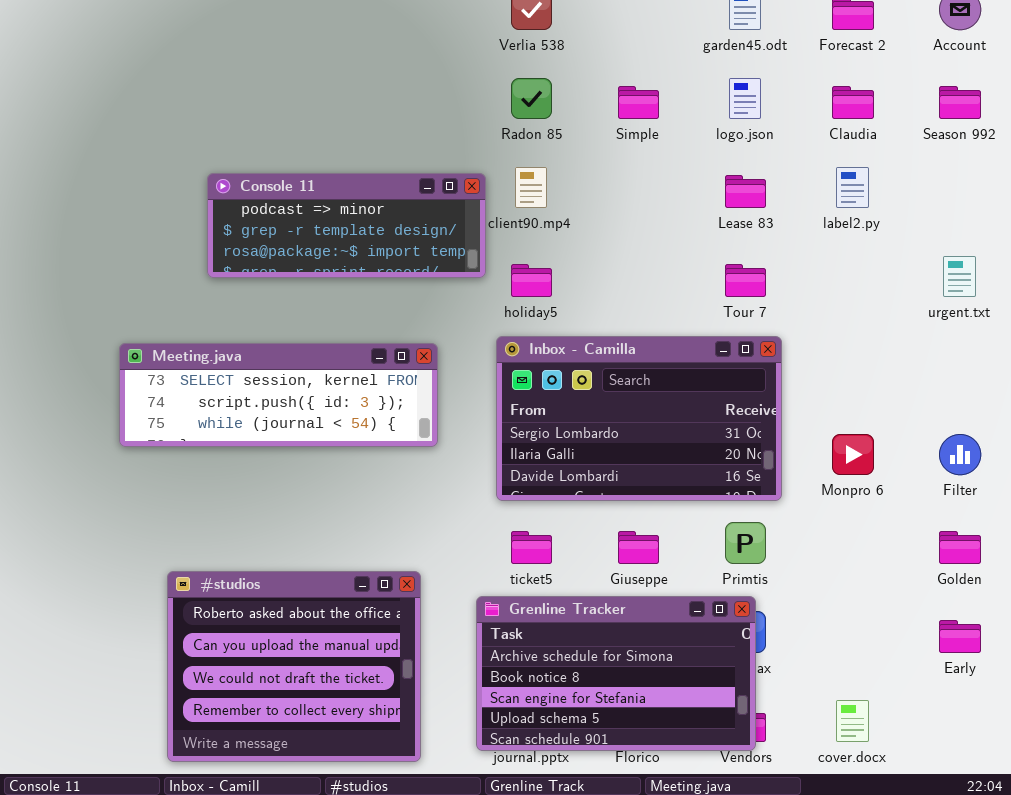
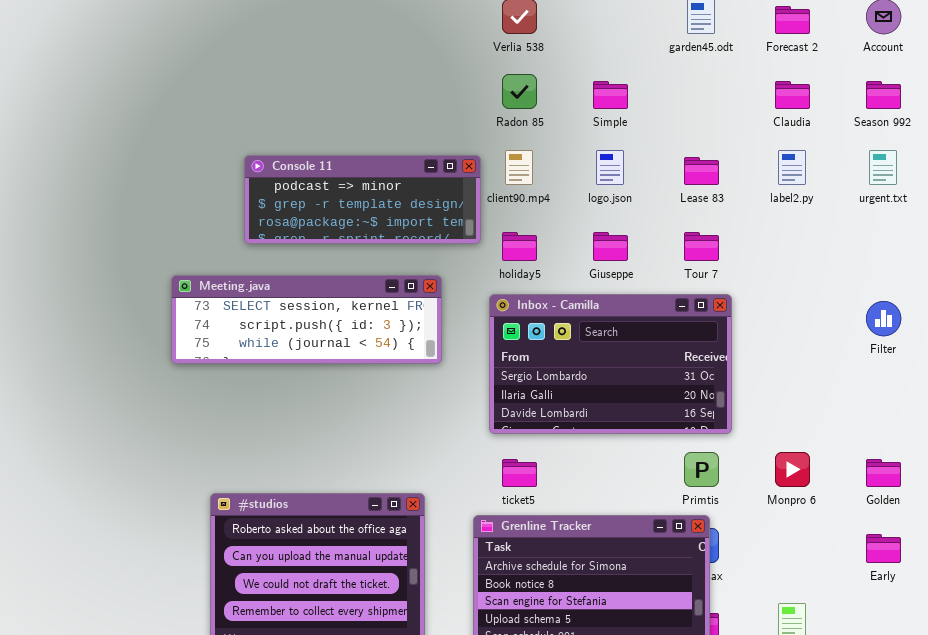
logo.json: [729,78,761,119] -> [596,150,624,185], moved
urgent.txt: [943,256,976,297] -> [869,150,897,185], moved
Meeting.java: [119,343,438,447] -> [171,275,442,364], moved
Monpro 6: [832,434,874,475] -> [775,452,810,487], moved
Filter: [939,434,981,475] -> [866,301,901,336], moved
Giuseppe: [618,531,659,564] -> [593,232,628,261], moved

